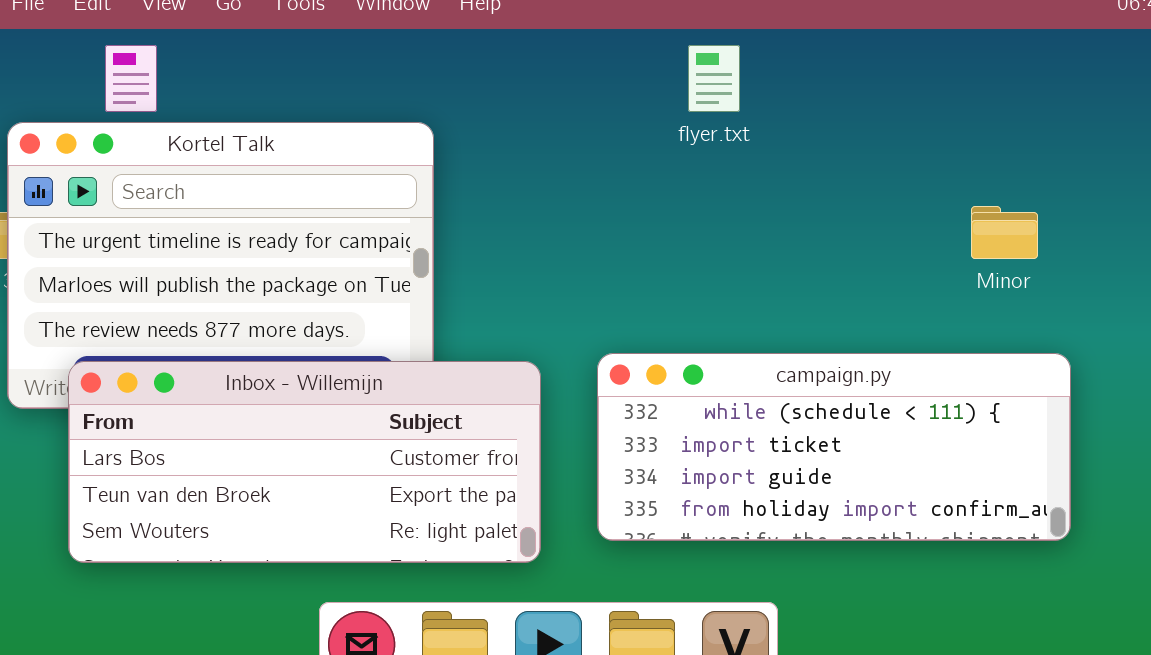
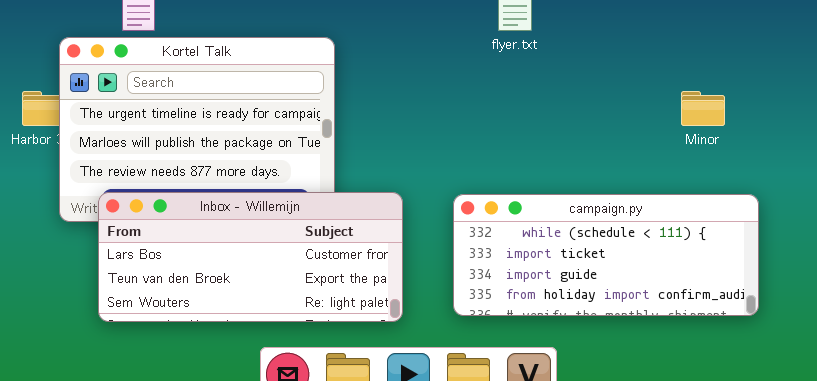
campaign.py: [597,353,1071,541] -> [453,194,759,316], moved

